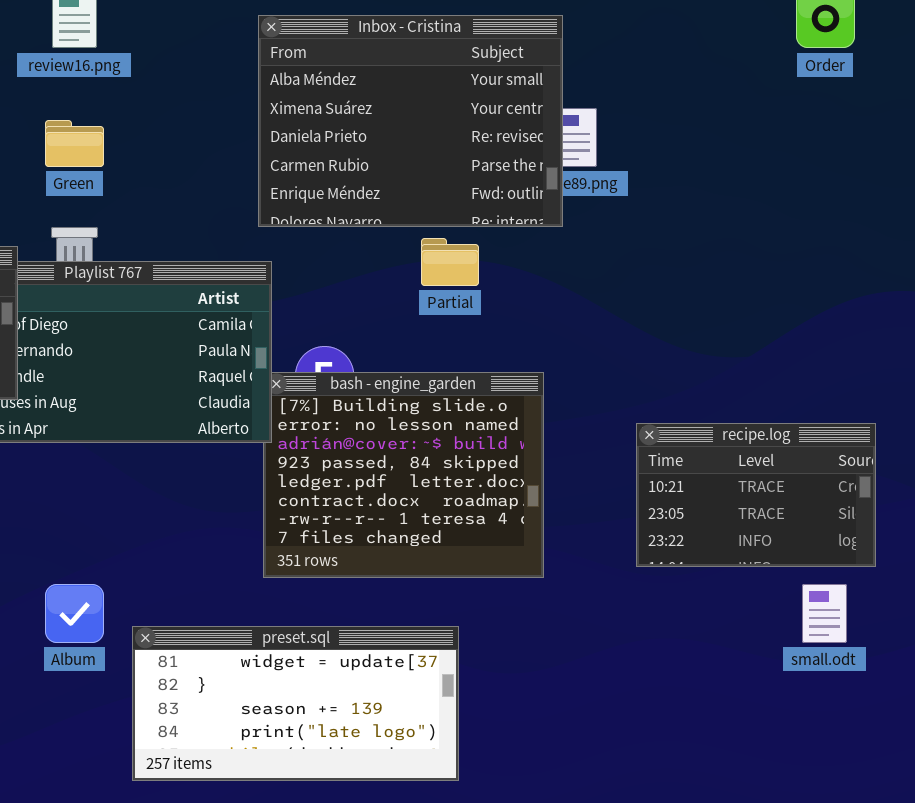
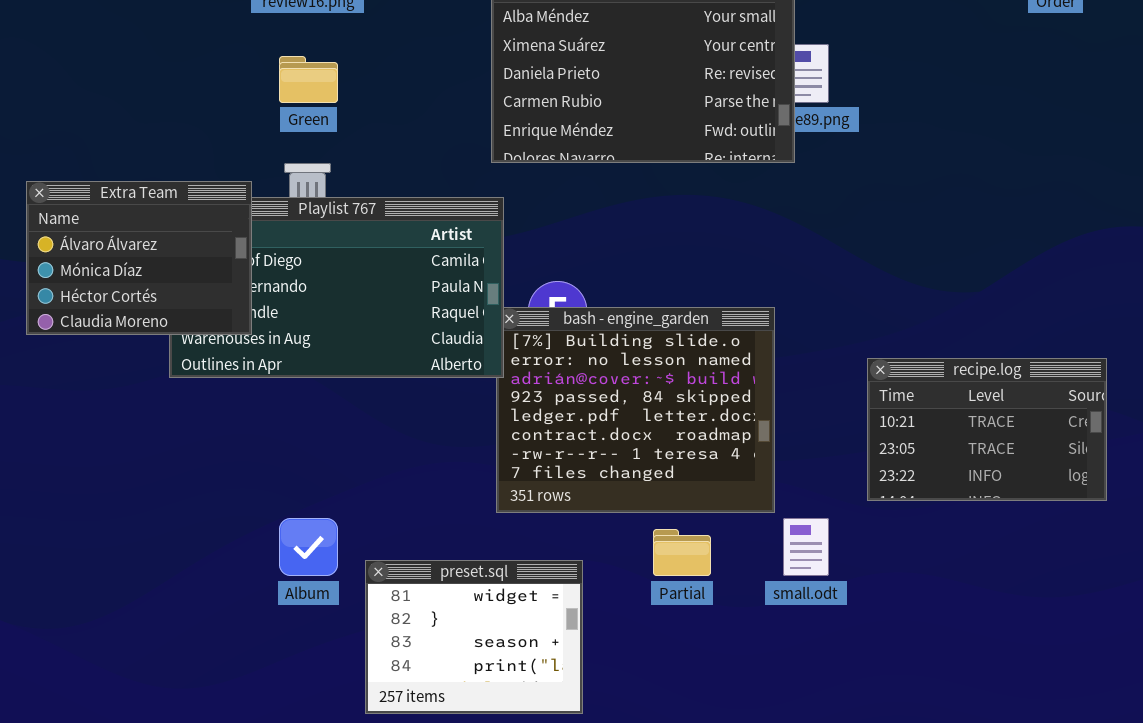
Partial: [421,238,479,286] -> [653,529,711,576], moved
small.odt: [802,584,847,643] -> [783,518,829,576], moved
preset.sql: [132,626,459,781] -> [365,560,583,714], resized

